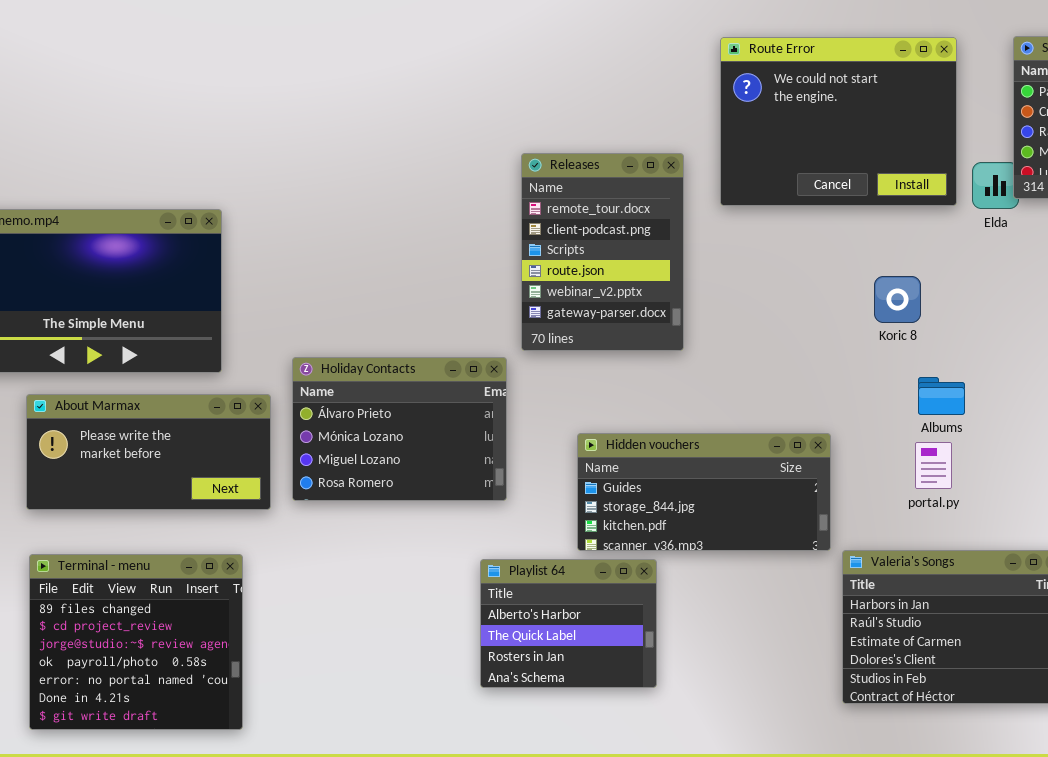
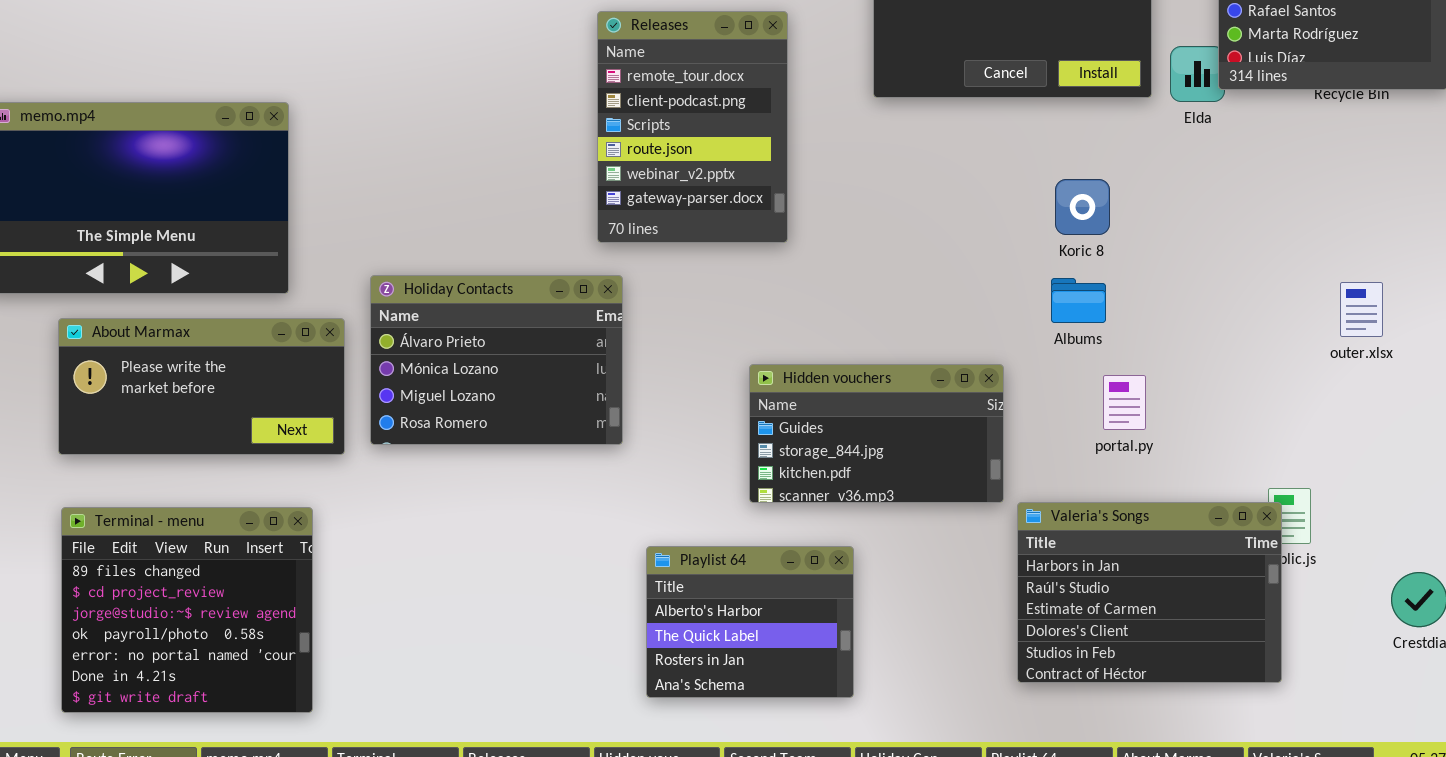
Releases: [521,153,684,351] -> [597,11,788,243], moved
Albums: [918,377,965,415] -> [1051,278,1106,323], moved
Hidden vouchers: [577,433,831,551] -> [749,364,1004,503], resized
Playlist 64: [480,559,657,688] -> [646,546,854,698], moved

